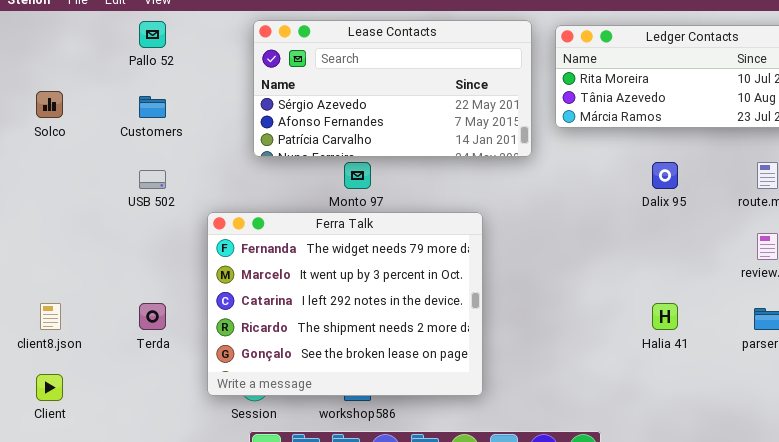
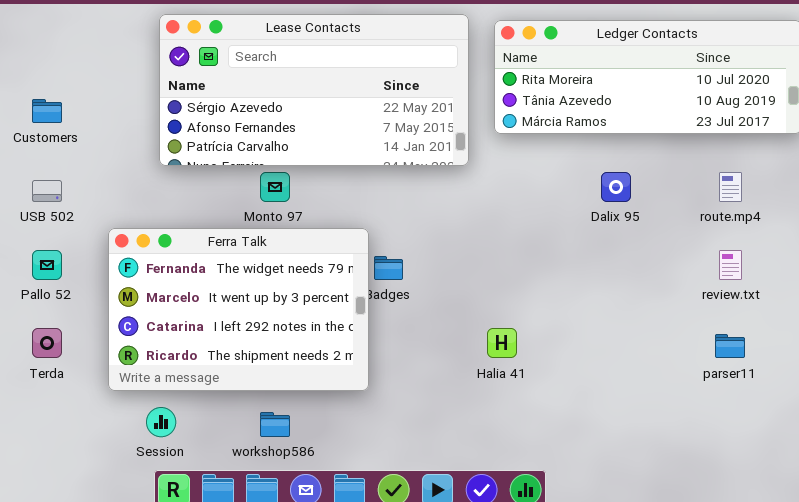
Pallo 52: [139,21,166,48] -> [32,250,62,280], moved
Ferra Talk: [207,212,483,396] -> [108,228,369,391], resized
Halia 41: [652,303,678,330] -> [487,328,517,358], moved

